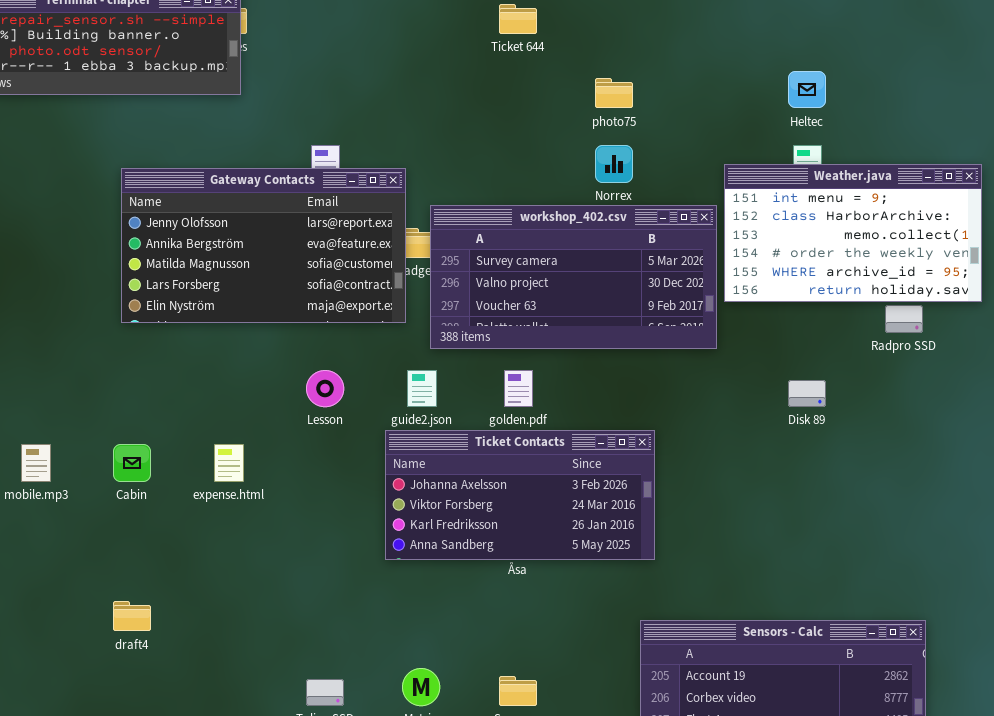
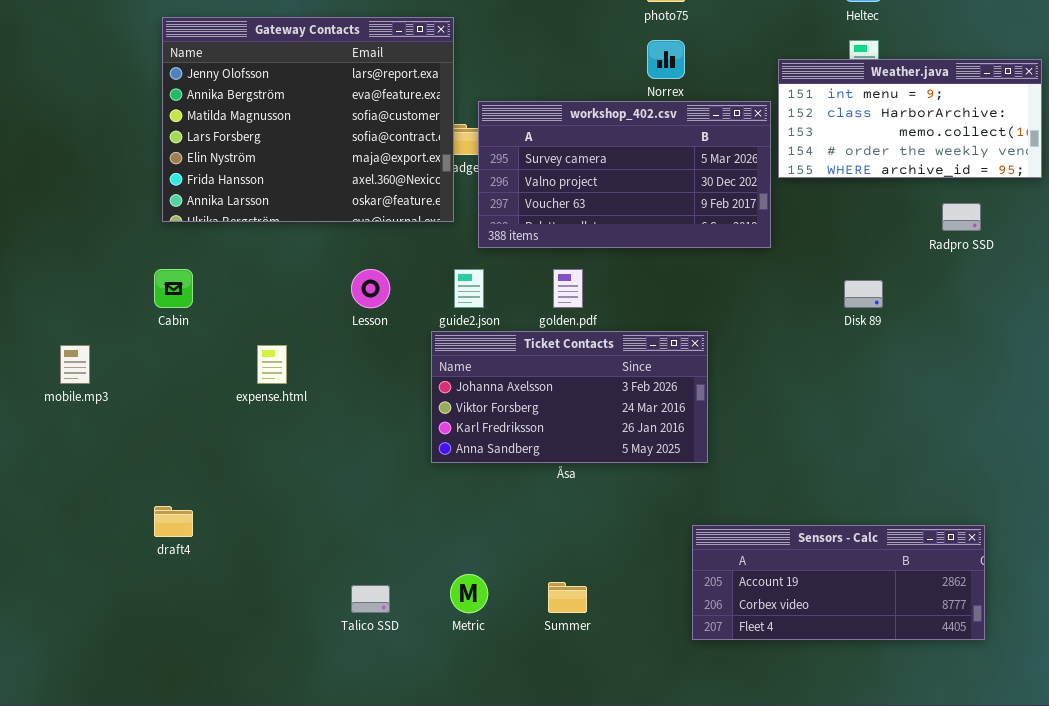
Weather.java: [724,164,982,302] -> [778,59,1042,178], resized
Gateway Contacts: [121,168,406,323] -> [162,17,454,222], resized
Cabin: [113,444,151,482] -> [154,269,193,308], moved

